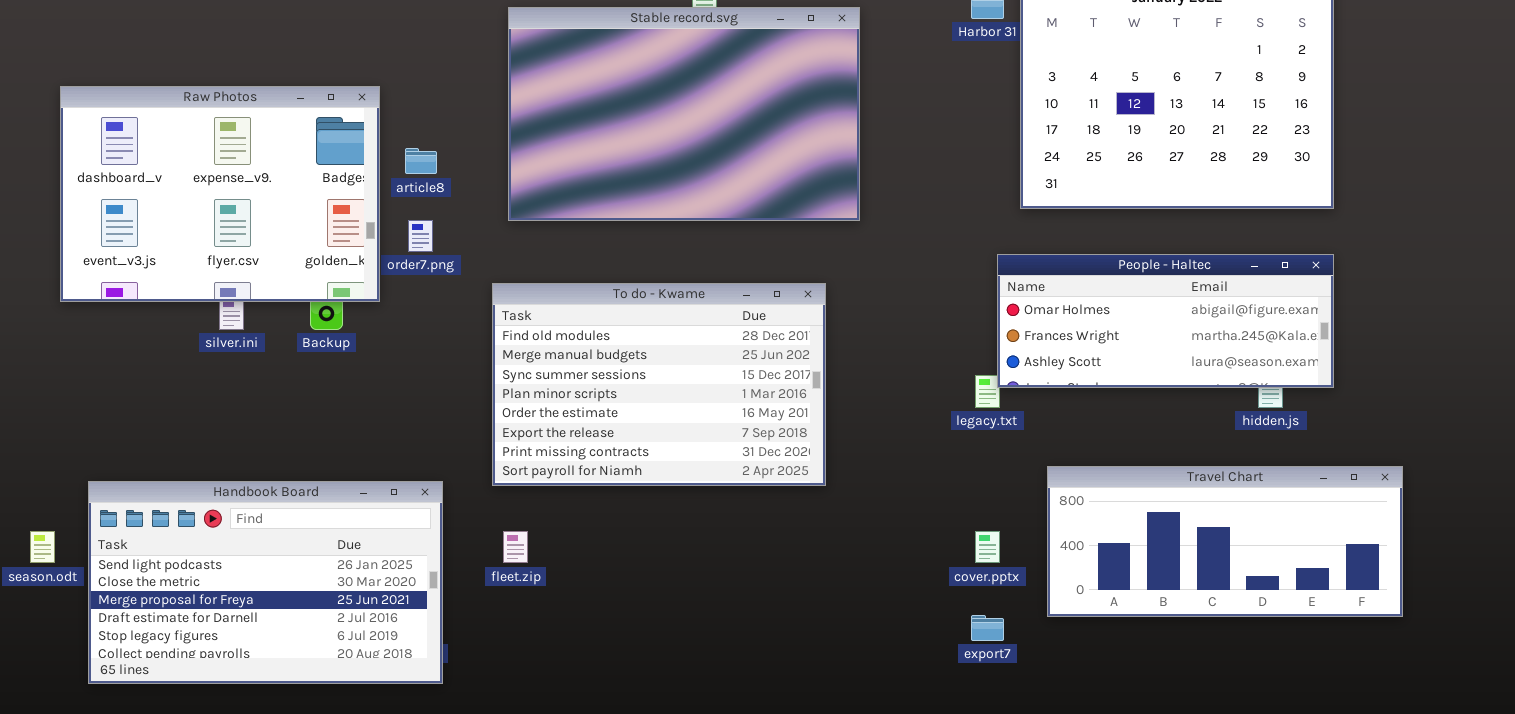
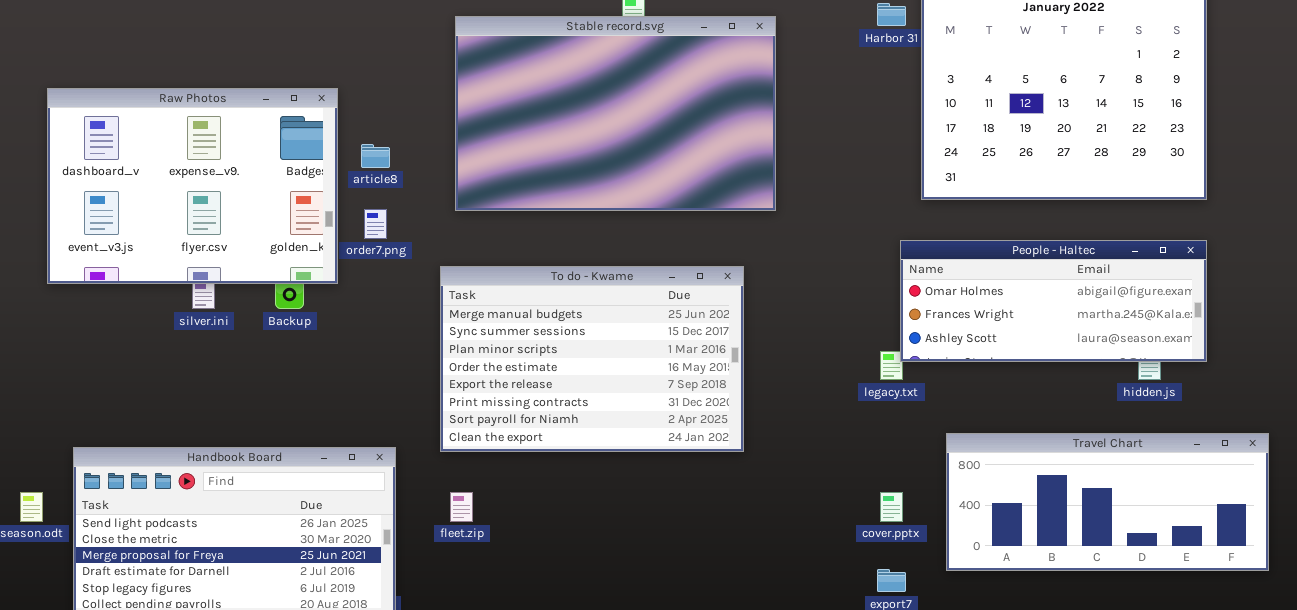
To do - Kwame: [492,283,826,486] -> [440,266,744,452], scrolled down 1 row

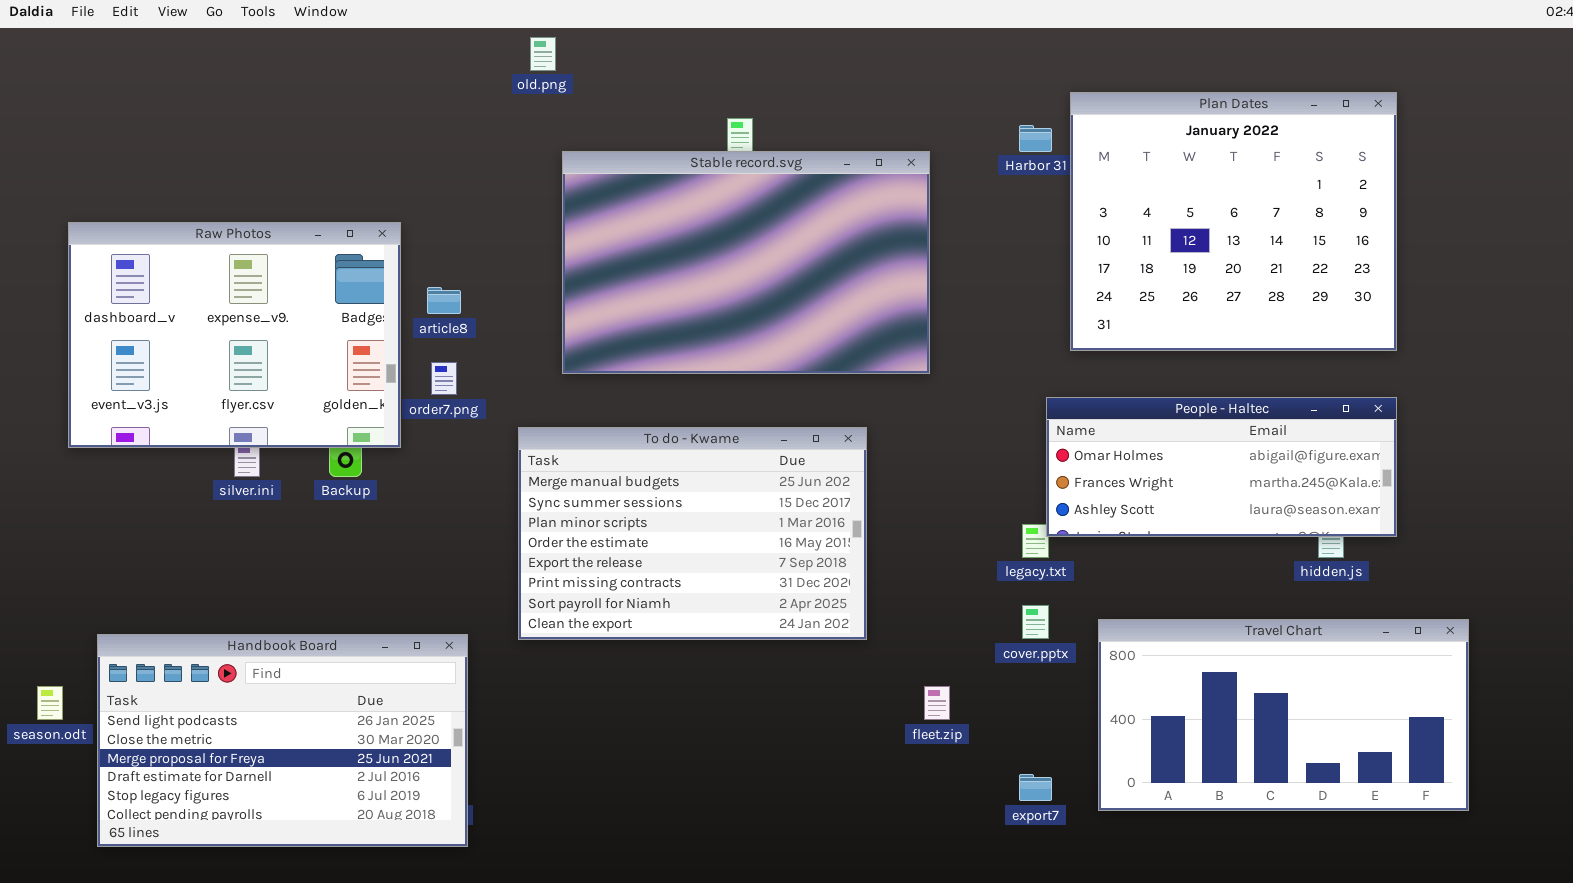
Stable record.svg: [455,16,776,211] -> [562,151,930,374], moved
Travel Chart: [946,433,1269,571] -> [1098,619,1469,811], resized
fleet.zip: [450,492,473,522] -> [924,686,950,720], moved
cover.pptx: [880,492,903,522] -> [1022,605,1049,639], moved

